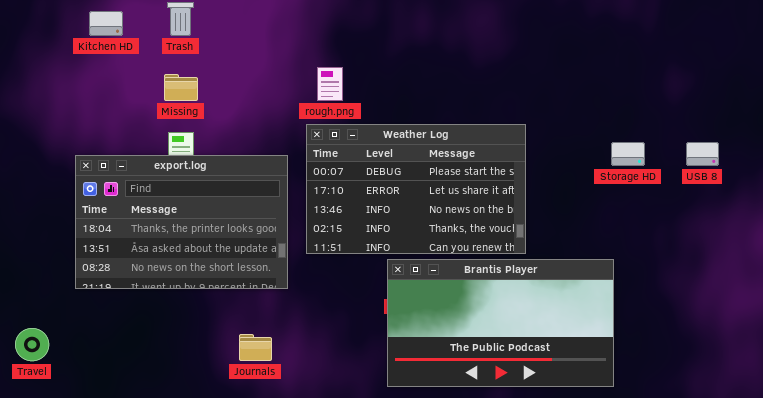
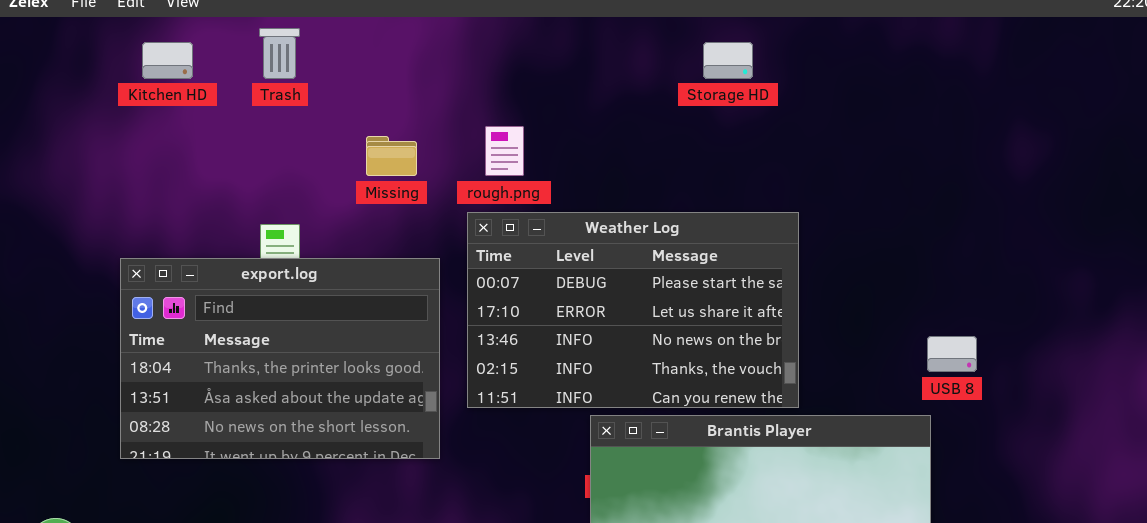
Missing: [164,74,198,101] -> [366,136,417,176], moved
Storage HD: [611,142,645,166] -> [703,42,753,79], moved
USB 8: [686,142,719,166] -> [927,336,977,372], moved

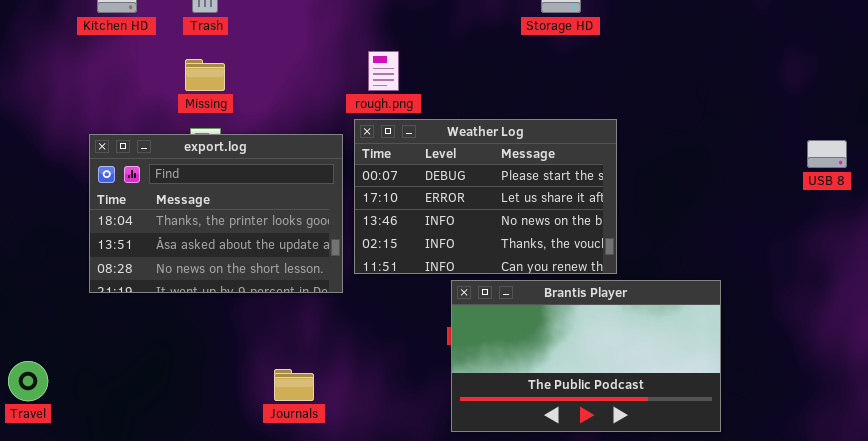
Missing: [366,136,417,176] -> [185,59,225,91], moved
export.log: [120,258,440,459] -> [89,134,343,293], moved
USB 8: [927,336,977,372] -> [807,140,847,168], moved

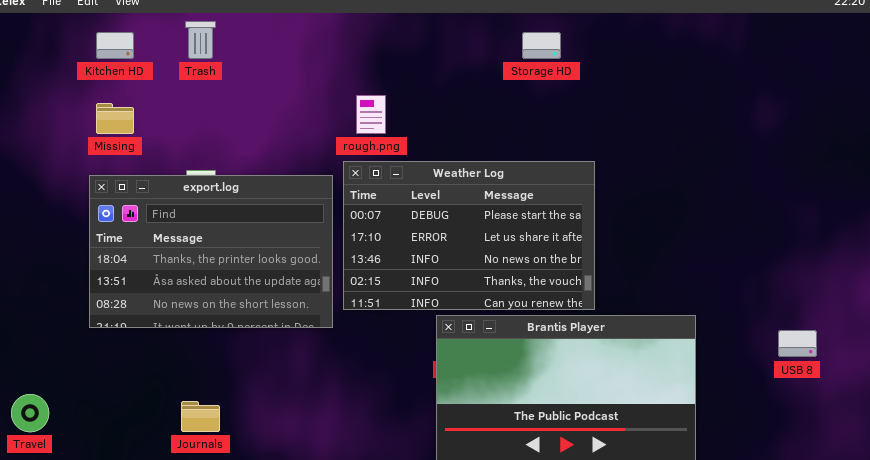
Missing: [185,59,225,91] -> [96,103,134,134], moved
USB 8: [807,140,847,168] -> [778,330,817,357], moved
Journals: [274,369,314,401] -> [181,401,220,432], moved

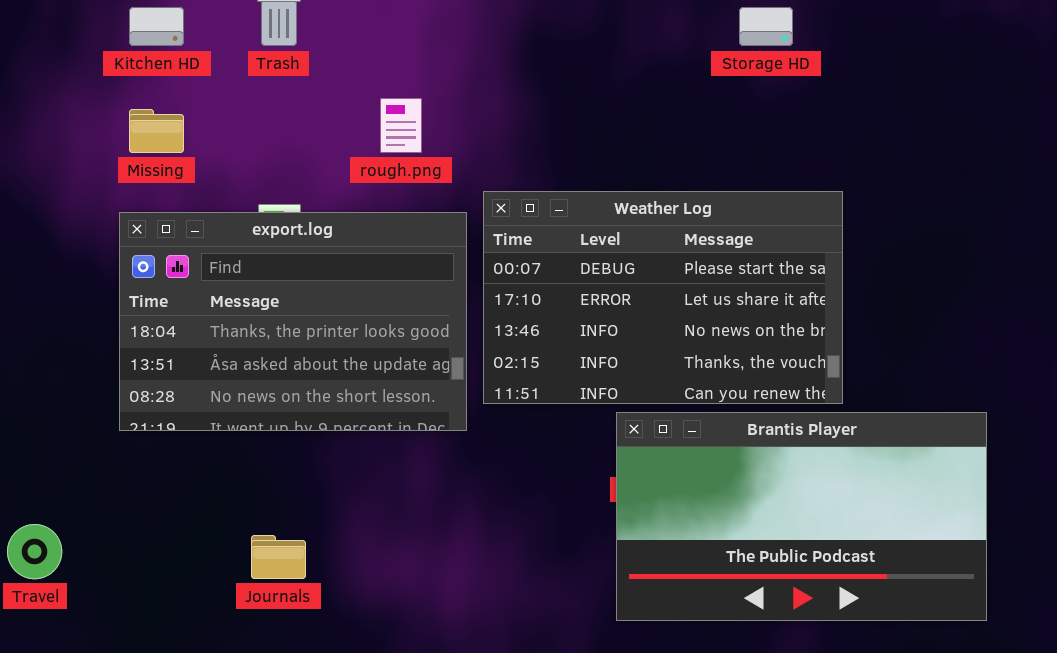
rough.png: [356,95,386,134] -> [380,98,422,153], moved

